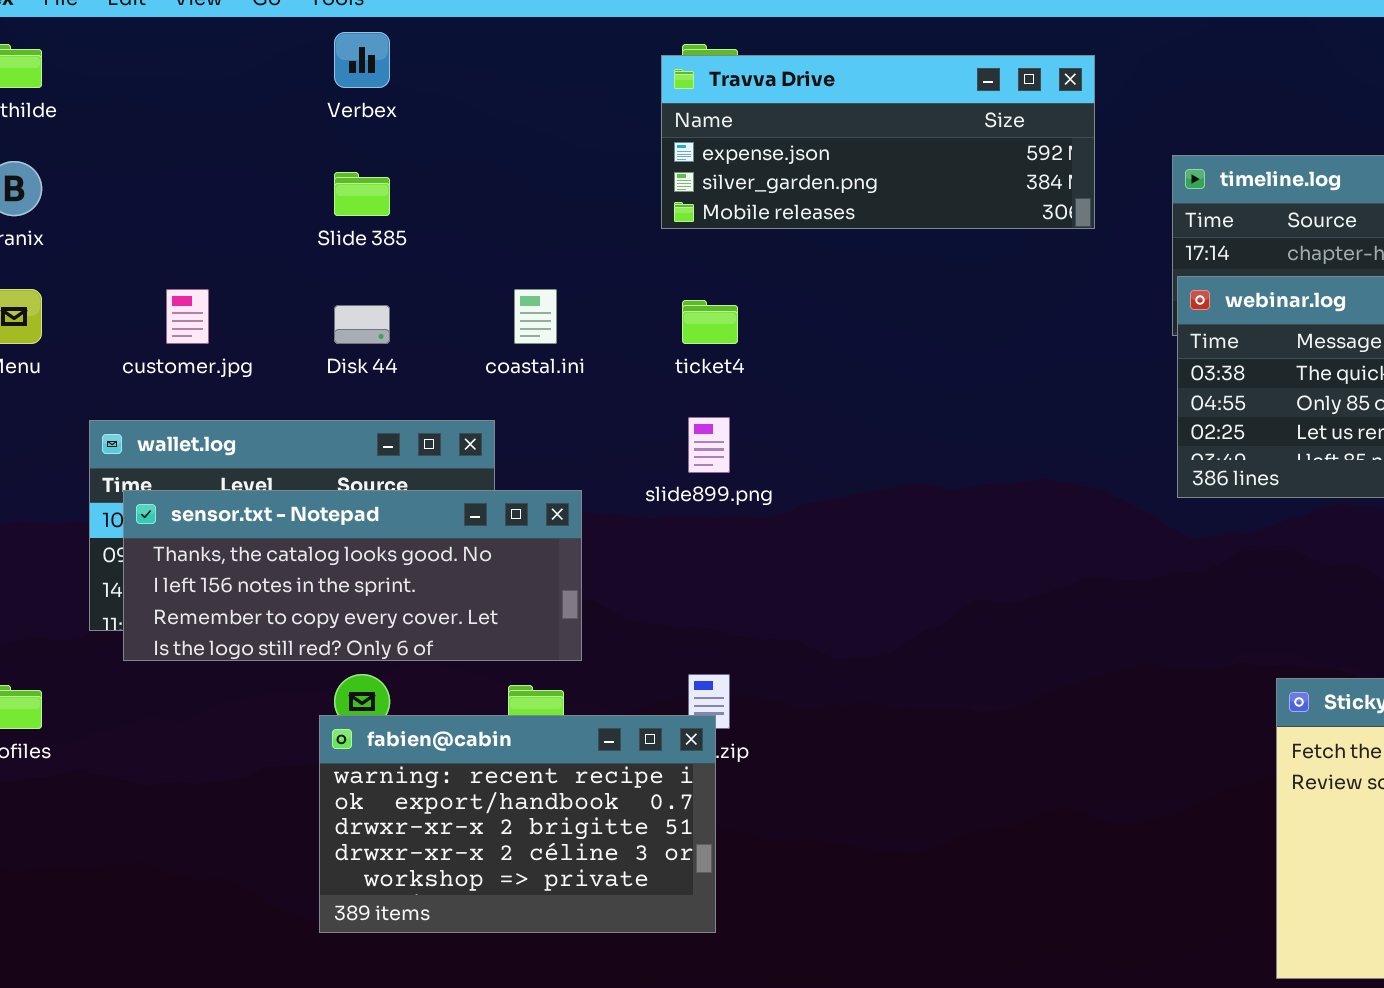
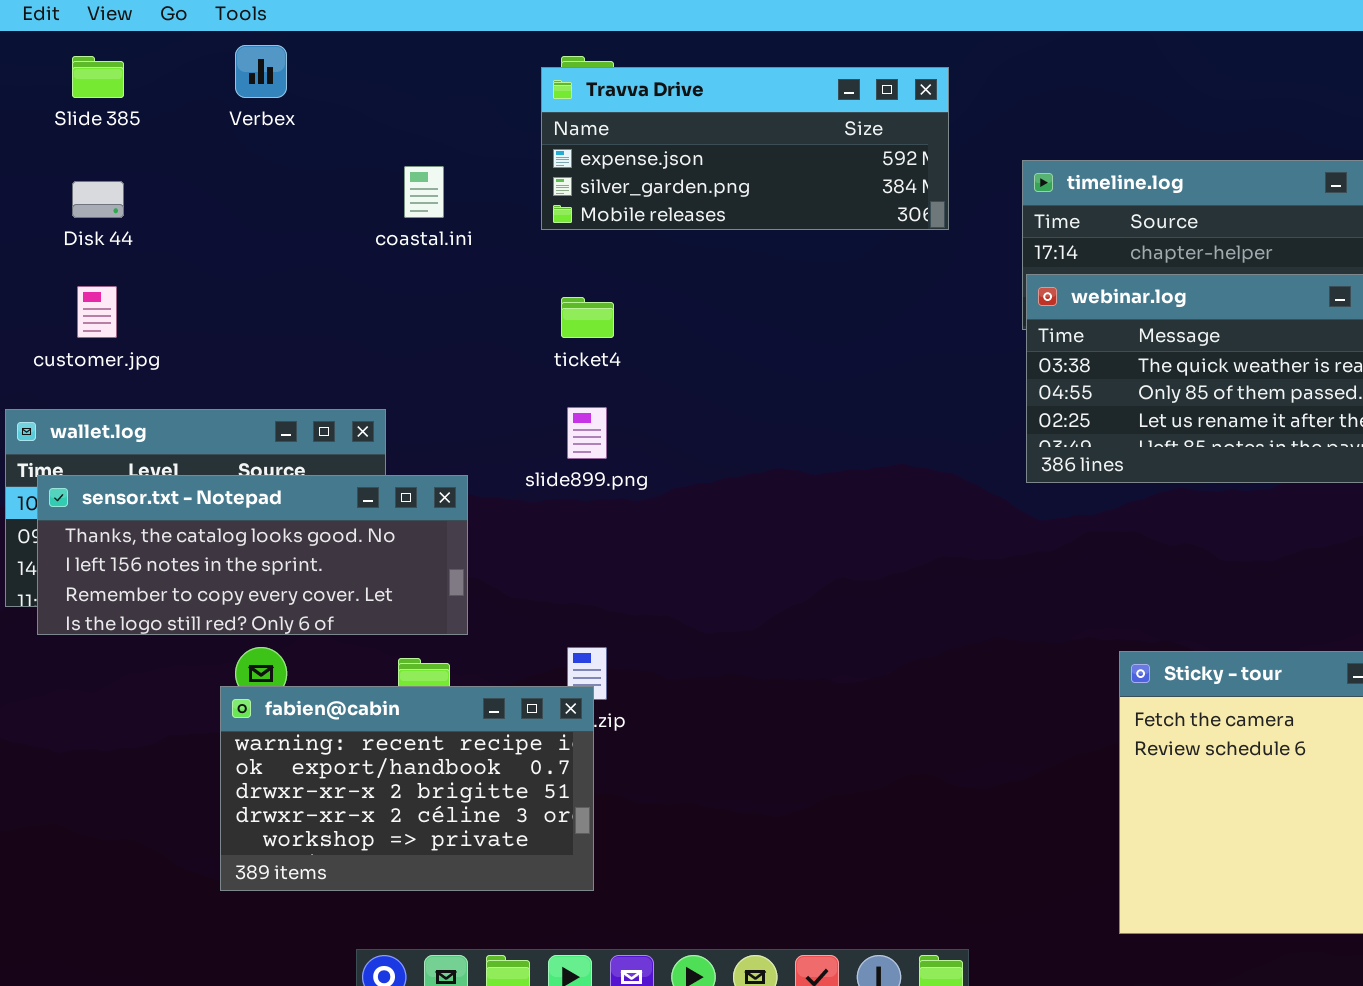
Slide 385: [334,172,390,216] -> [72,56,124,98], moved
coastal.ini: [514,289,557,344] -> [404,166,444,218], moved
Disk 44: [334,305,390,344] -> [72,181,124,218], moved

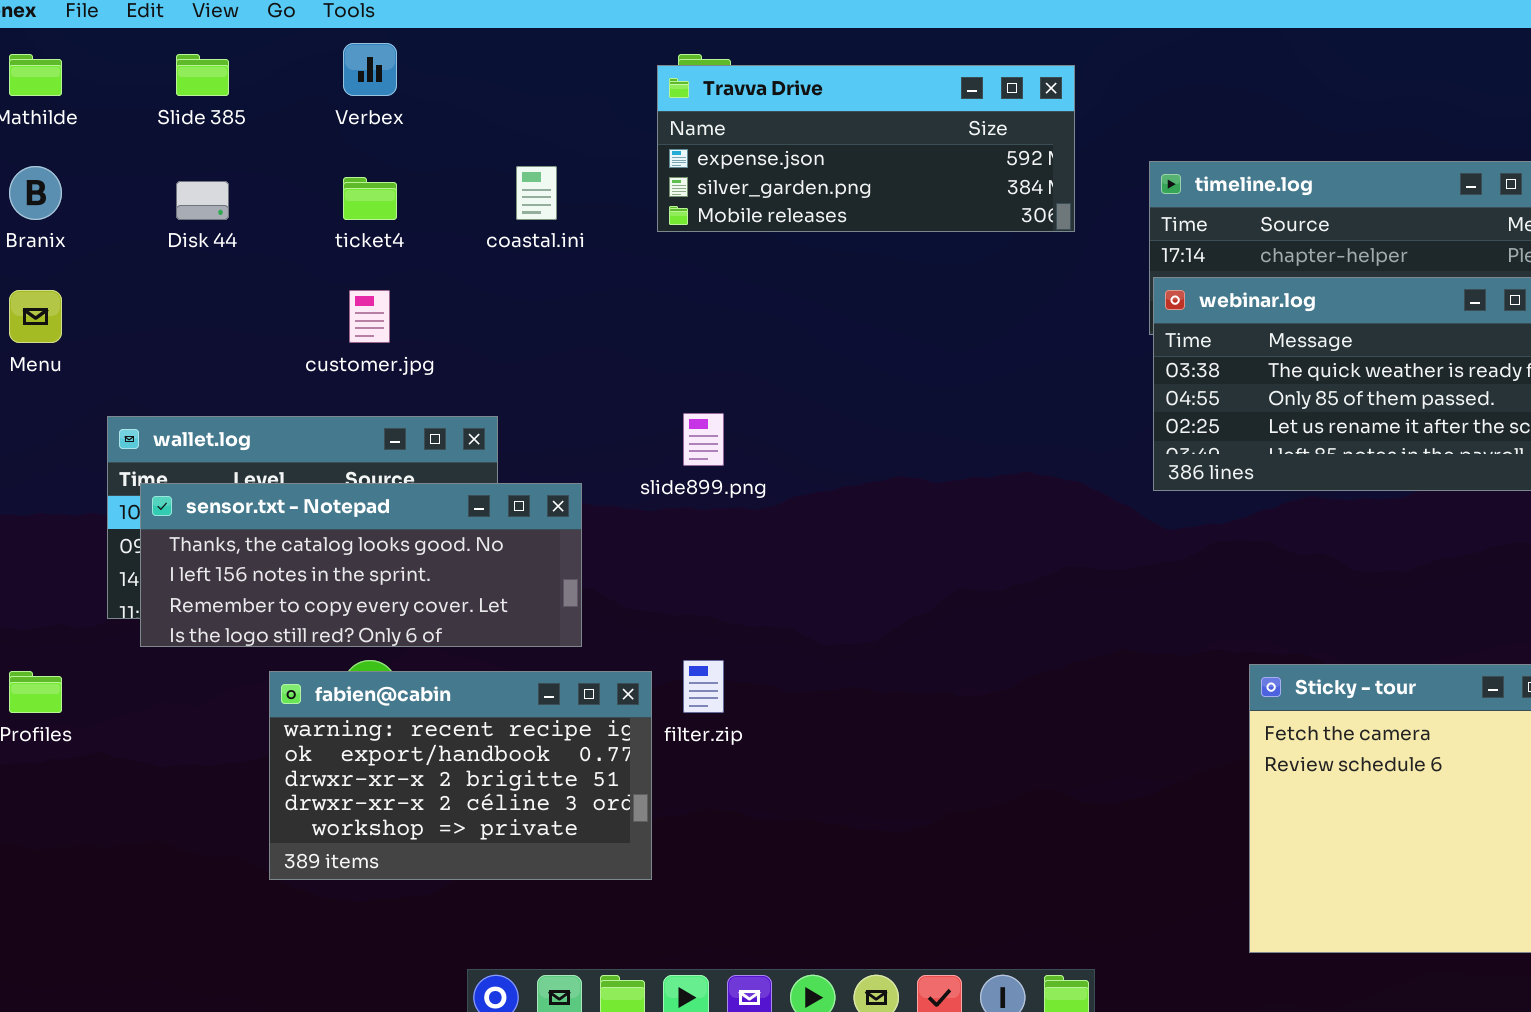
customer.jpg: [77,286,117,338] -> [349,290,390,343], moved
ticket4: [561,297,614,338] -> [343,177,397,220], moved
fabien@cabin: [220,686,594,891] -> [269,671,652,880], moved

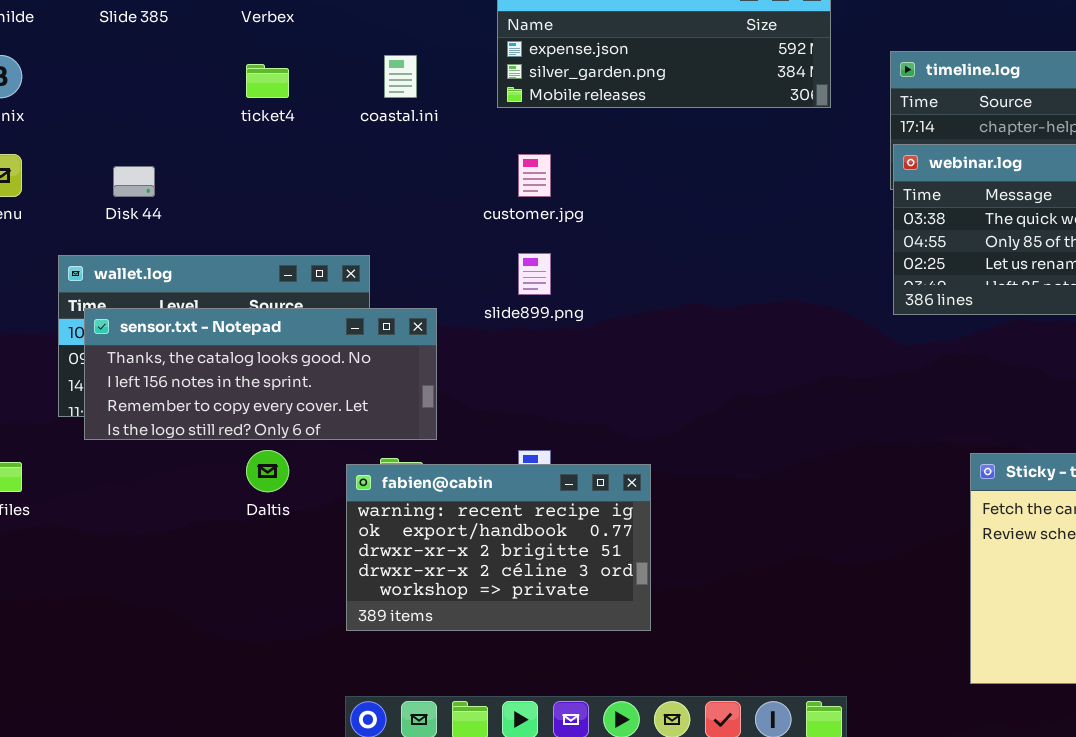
Disk 44: [176,181,229,220] -> [113,166,155,197], moved
customer.jpg: [349,290,390,343] -> [518,154,551,197], moved
fabien@cabin: [269,671,652,880] -> [346,464,651,631], moved

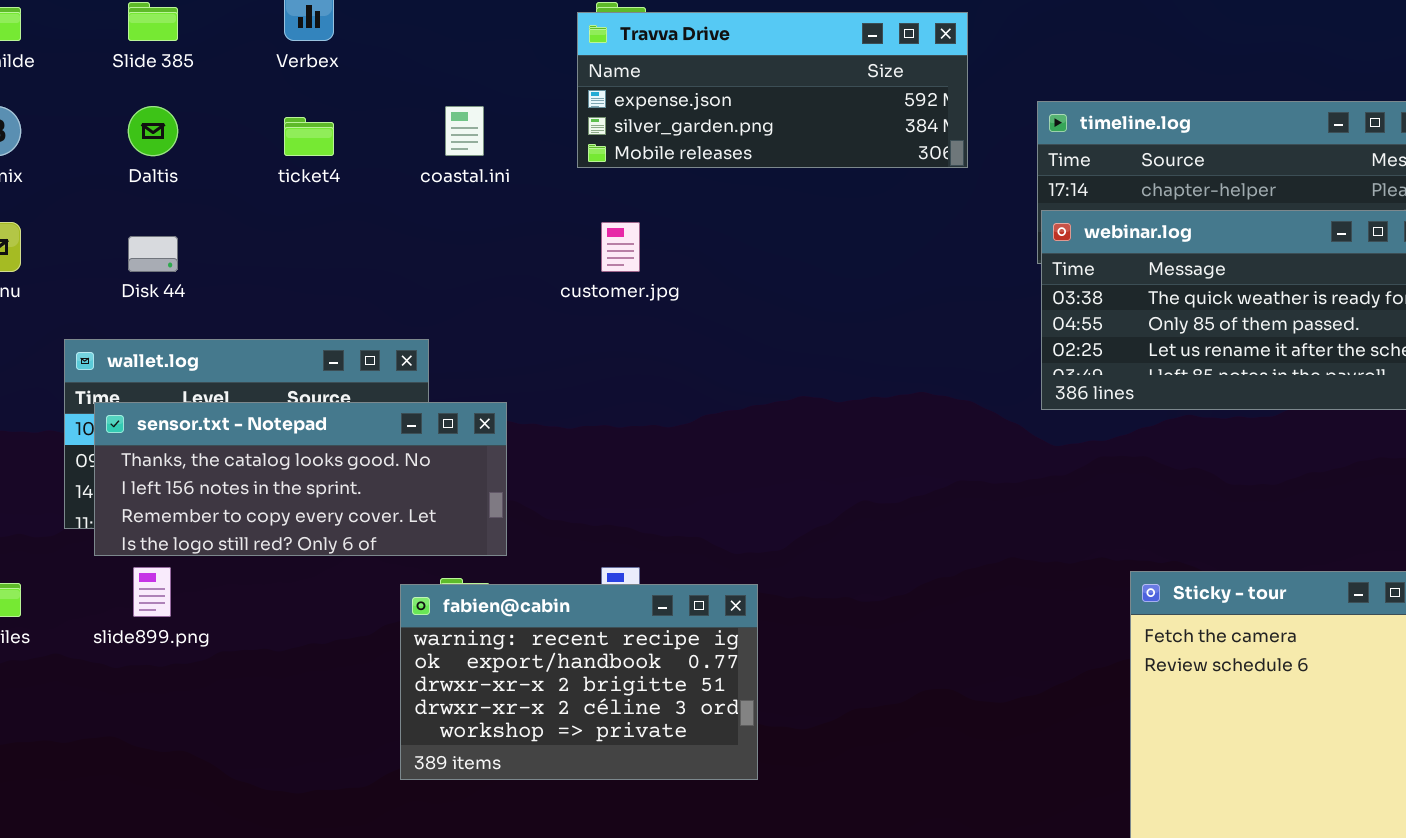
slide899.png: [518,253,551,295] -> [133,567,171,617], moved
Daltis: [246,450,289,492] -> [128,106,178,156], moved

